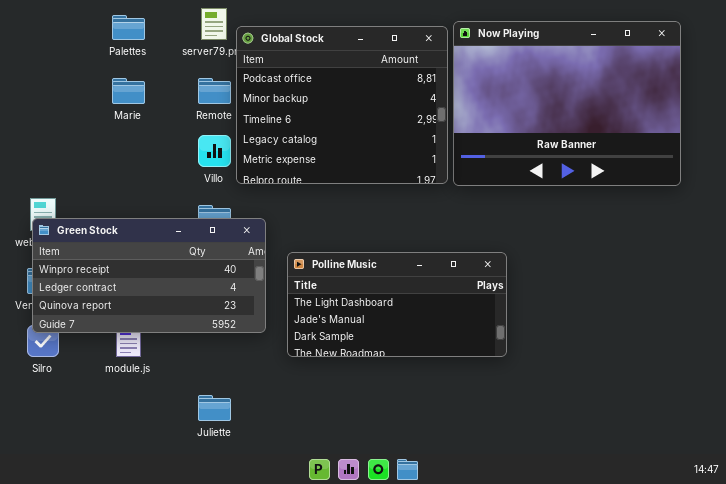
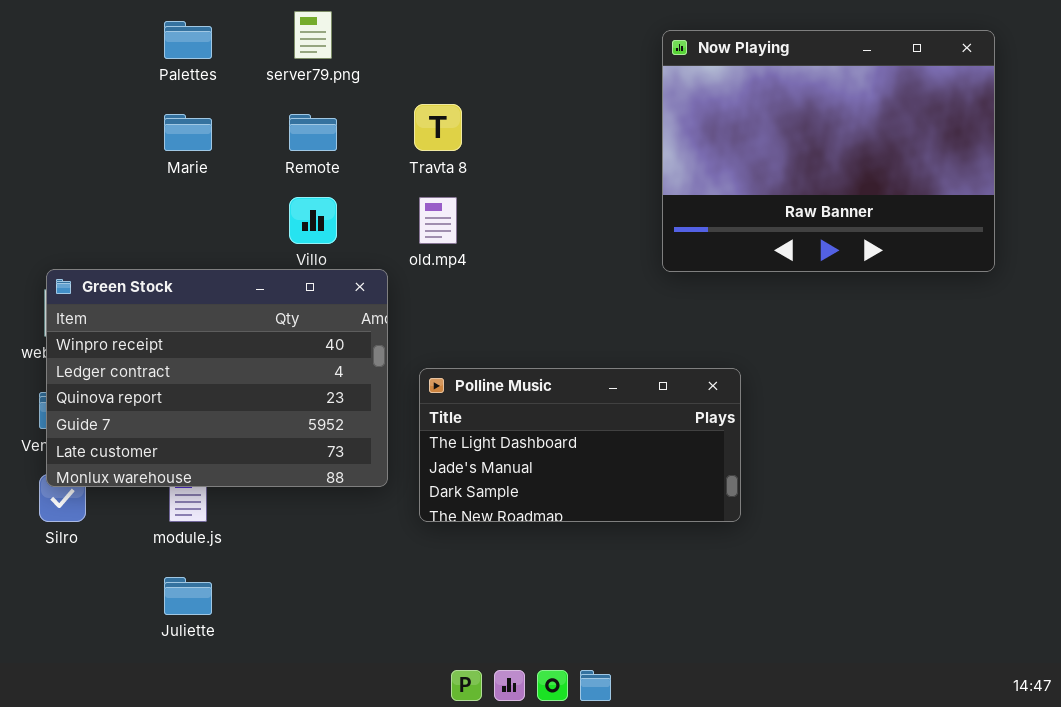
Global Stock: [236,26,448,184] -> none, closed
Green Stock: [32,218,266,333] -> [46,269,388,487], resized
Juliette: [198,395,231,421] -> [164,577,212,615], moved

